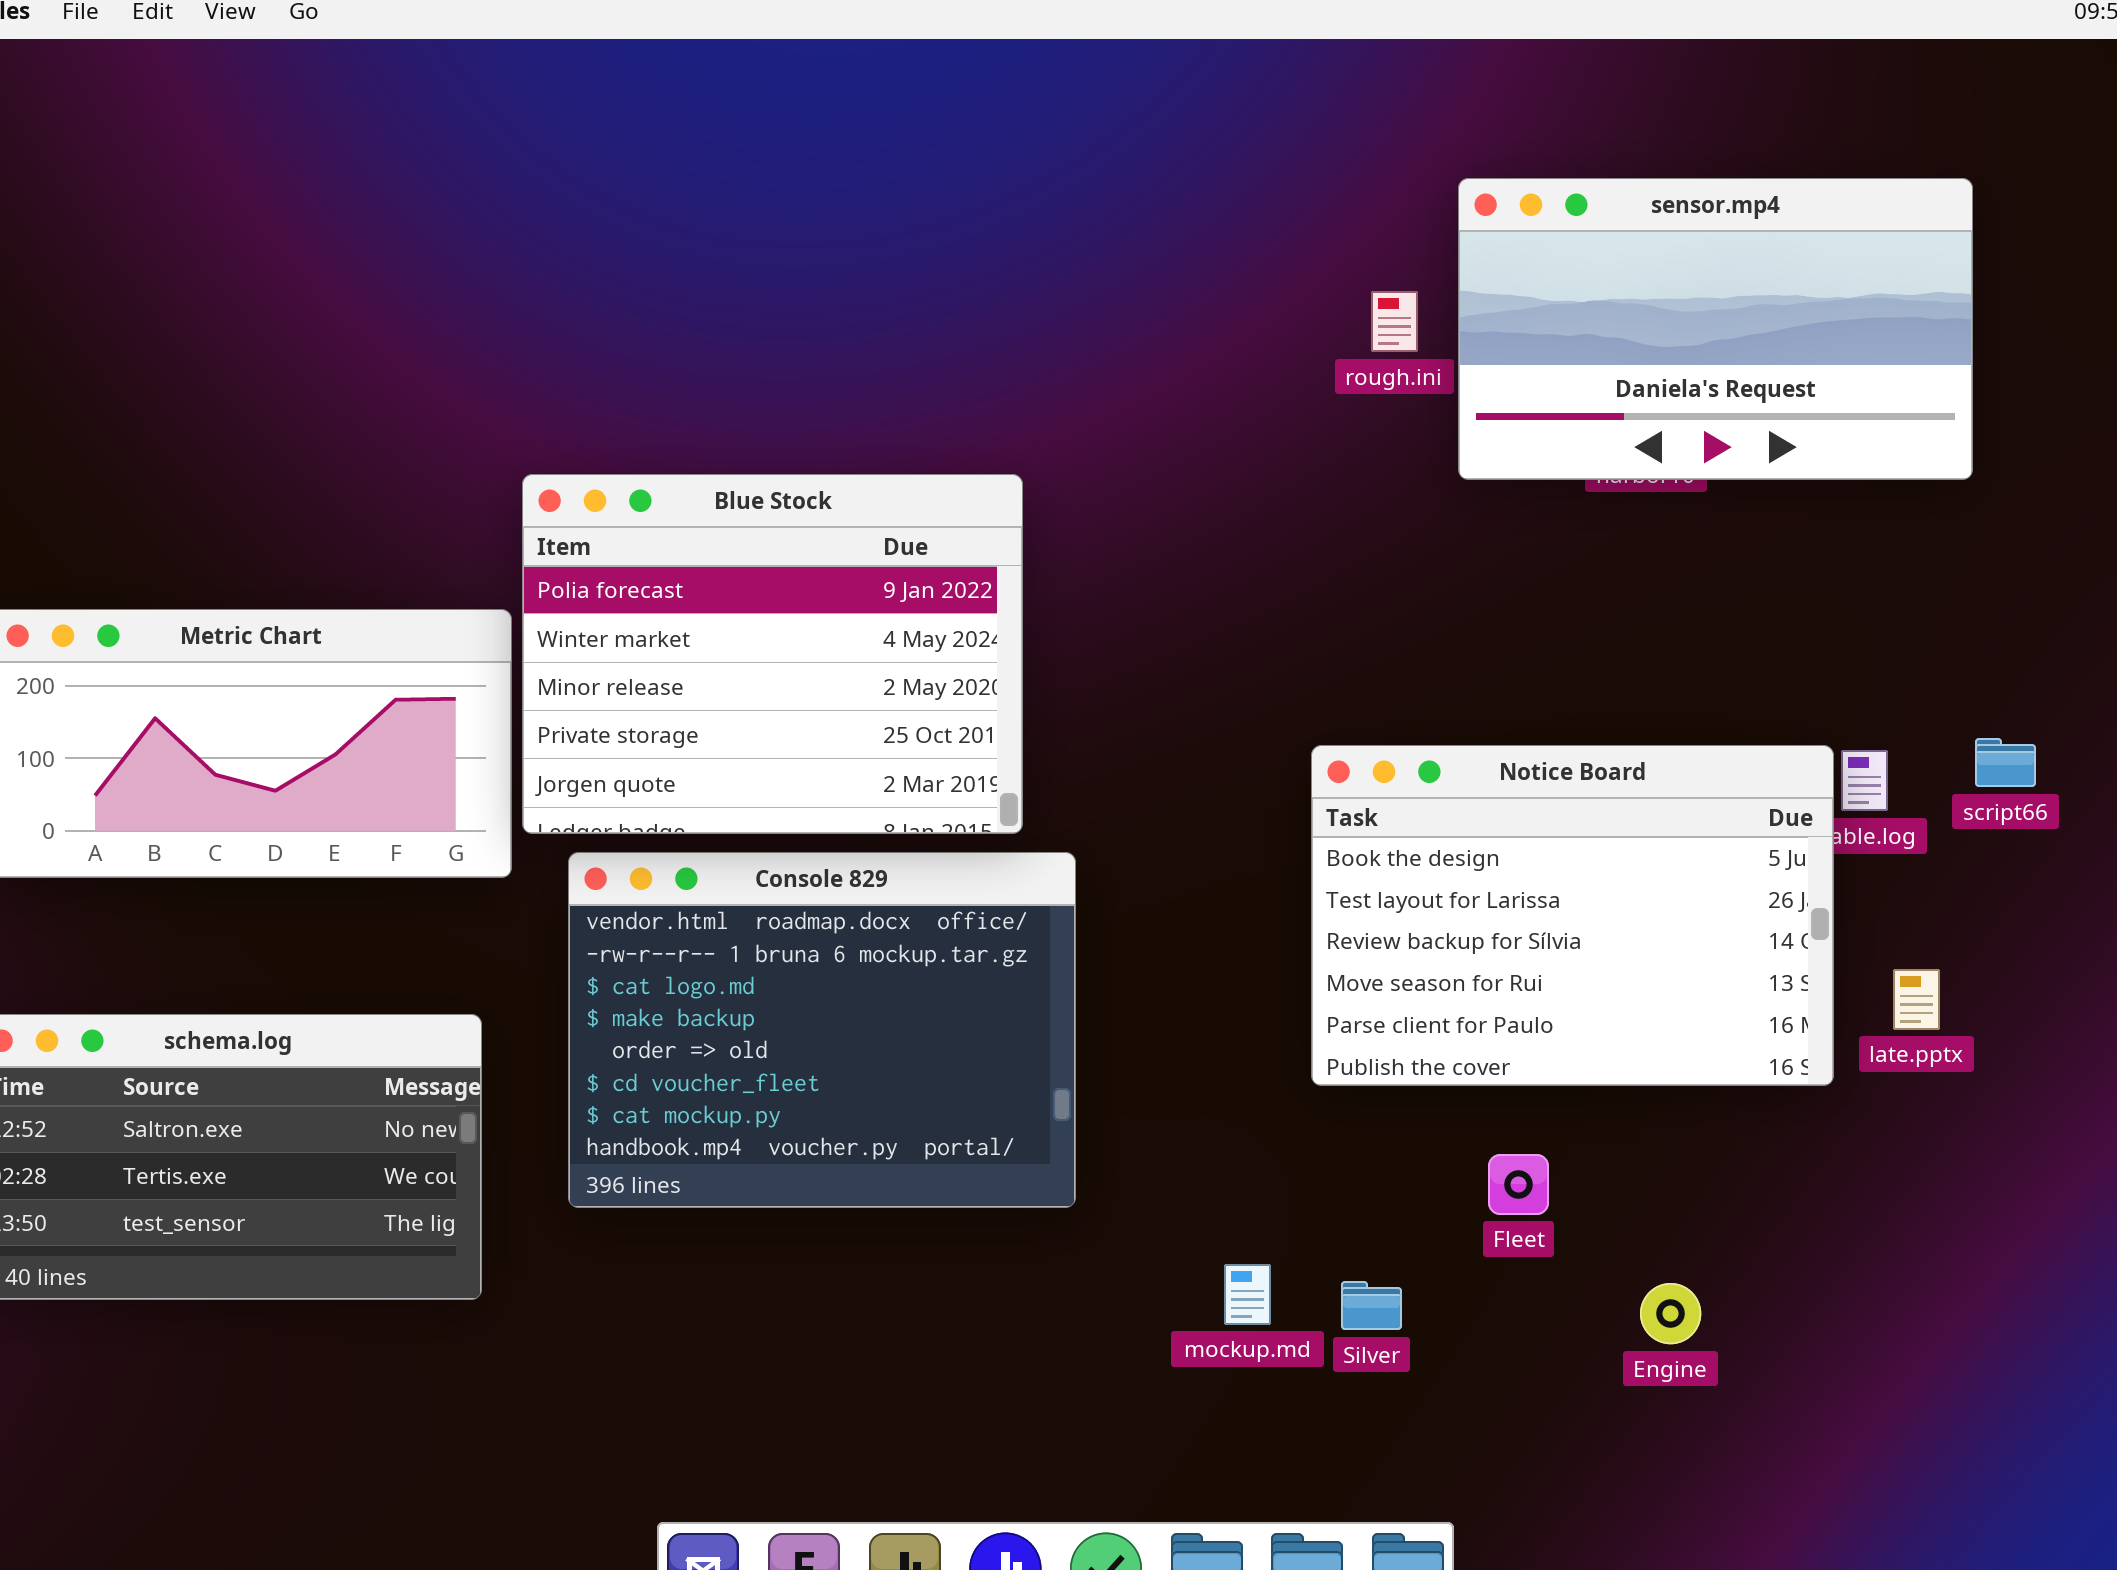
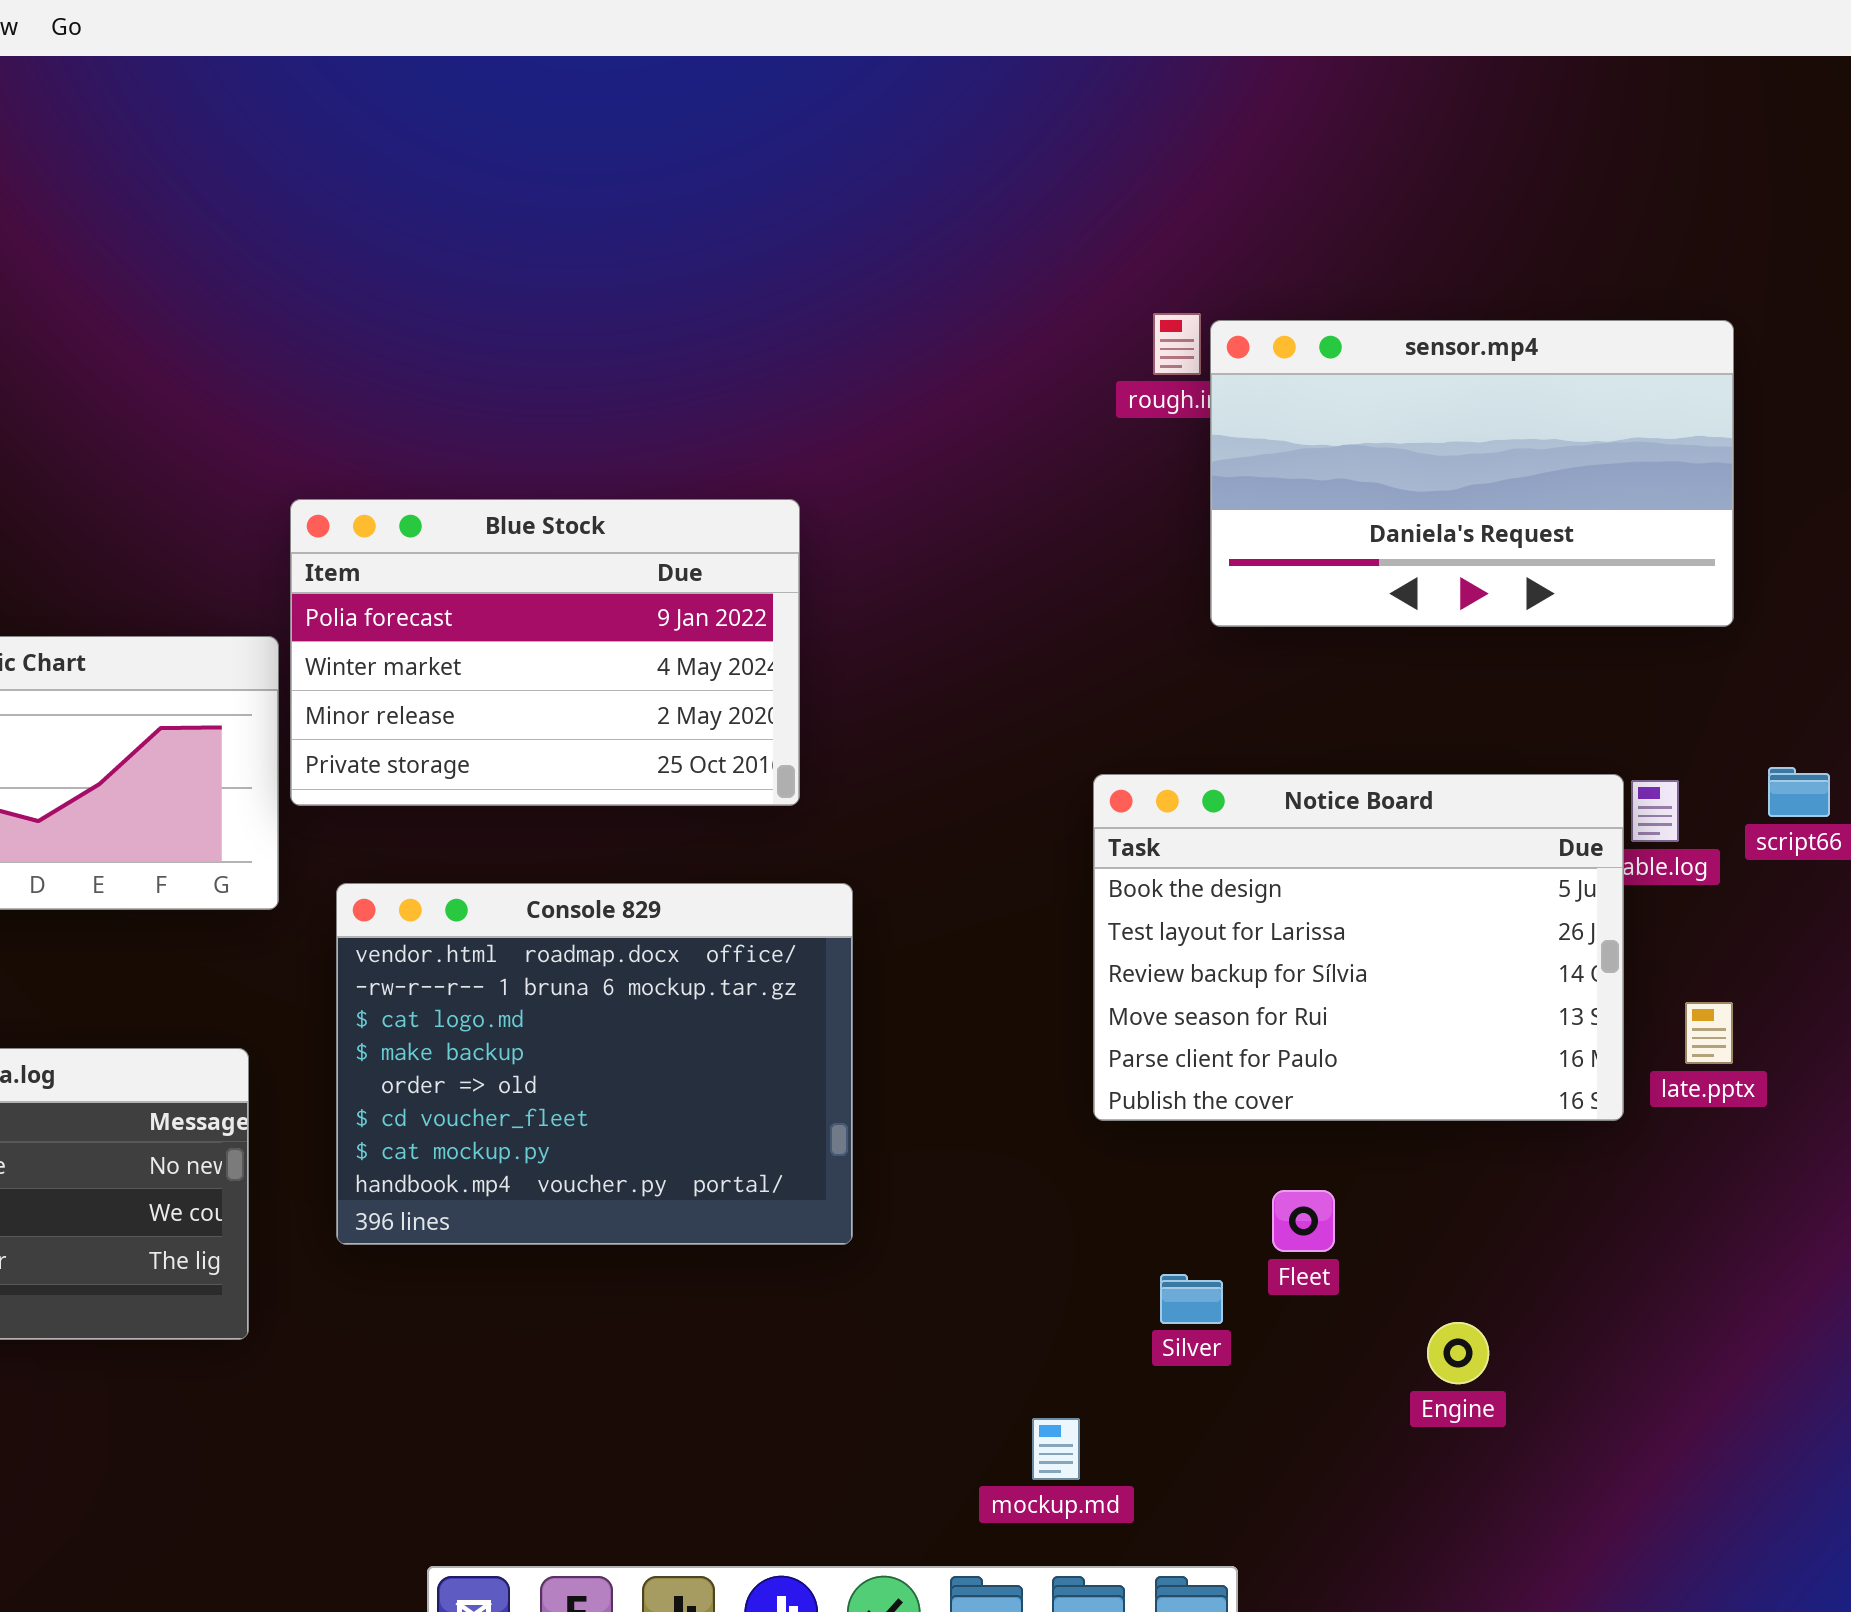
sensor.mp4: [1458,178,1973,480] -> [1210,320,1734,627], moved
Blue Stock: [522,474,1023,834] -> [290,499,800,806], resized
mockup.md: [1224,1264,1271,1325] -> [1032,1418,1080,1480], moved
Silver: [1341,1281,1402,1330] -> [1160,1274,1223,1324], moved

